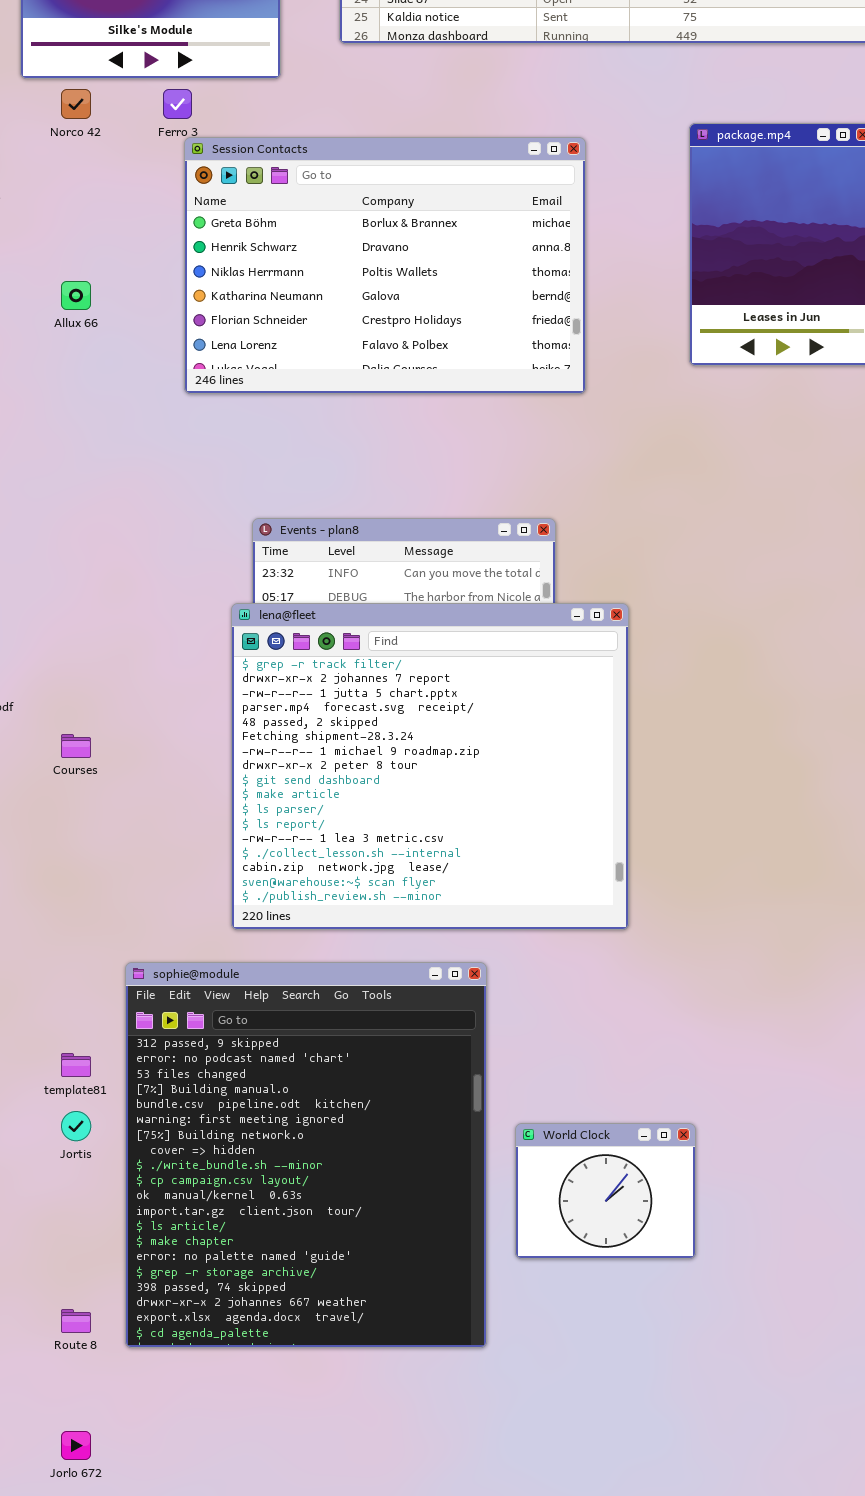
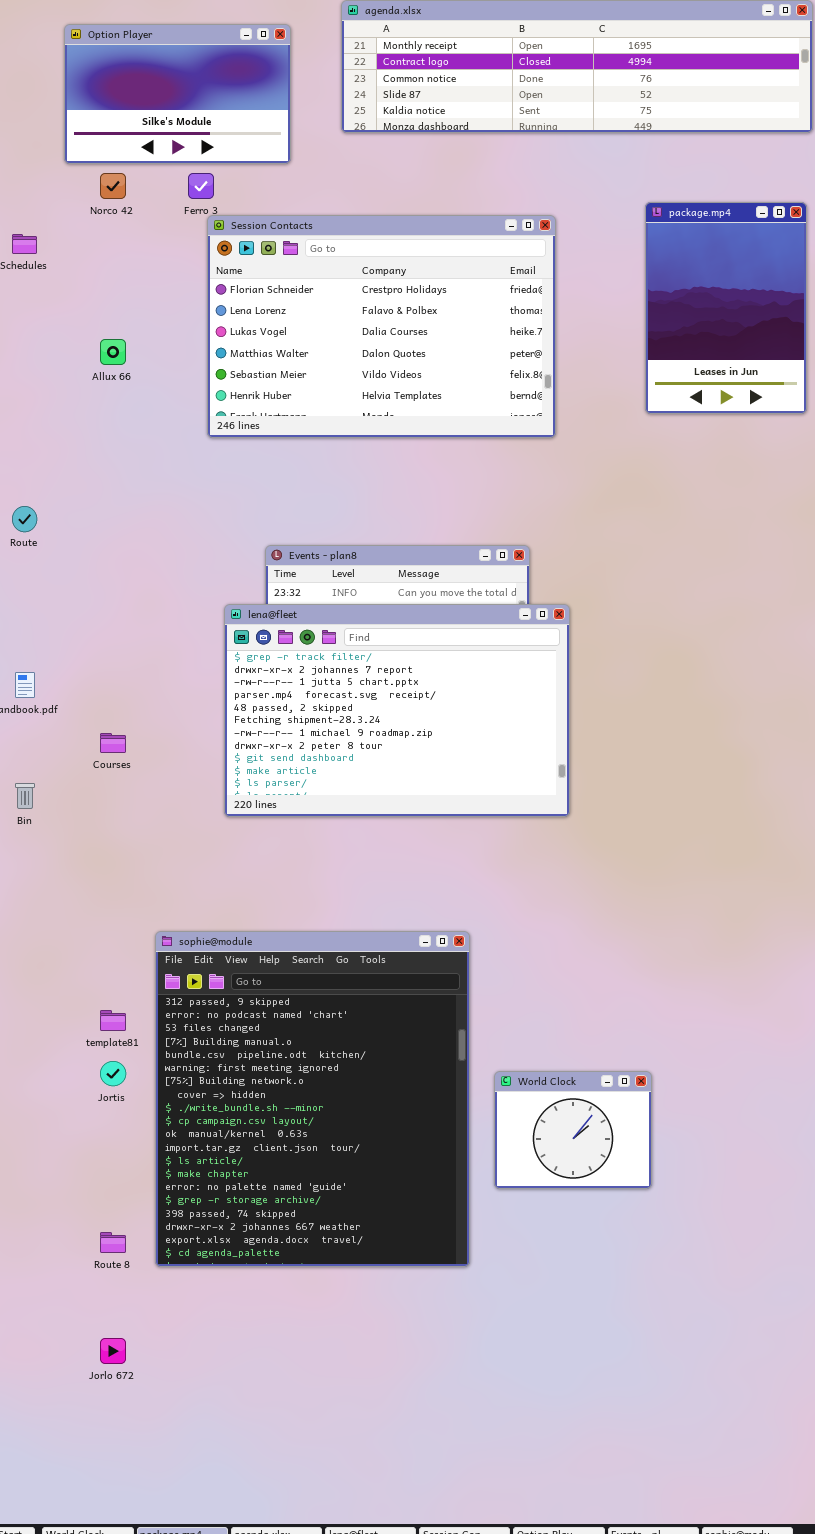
Session Contacts: [184,137,586,394] -> [207,215,556,438], scrolled down 4 rows
lena@fleet: [231,603,629,930] -> [224,604,570,817], moved, resized

